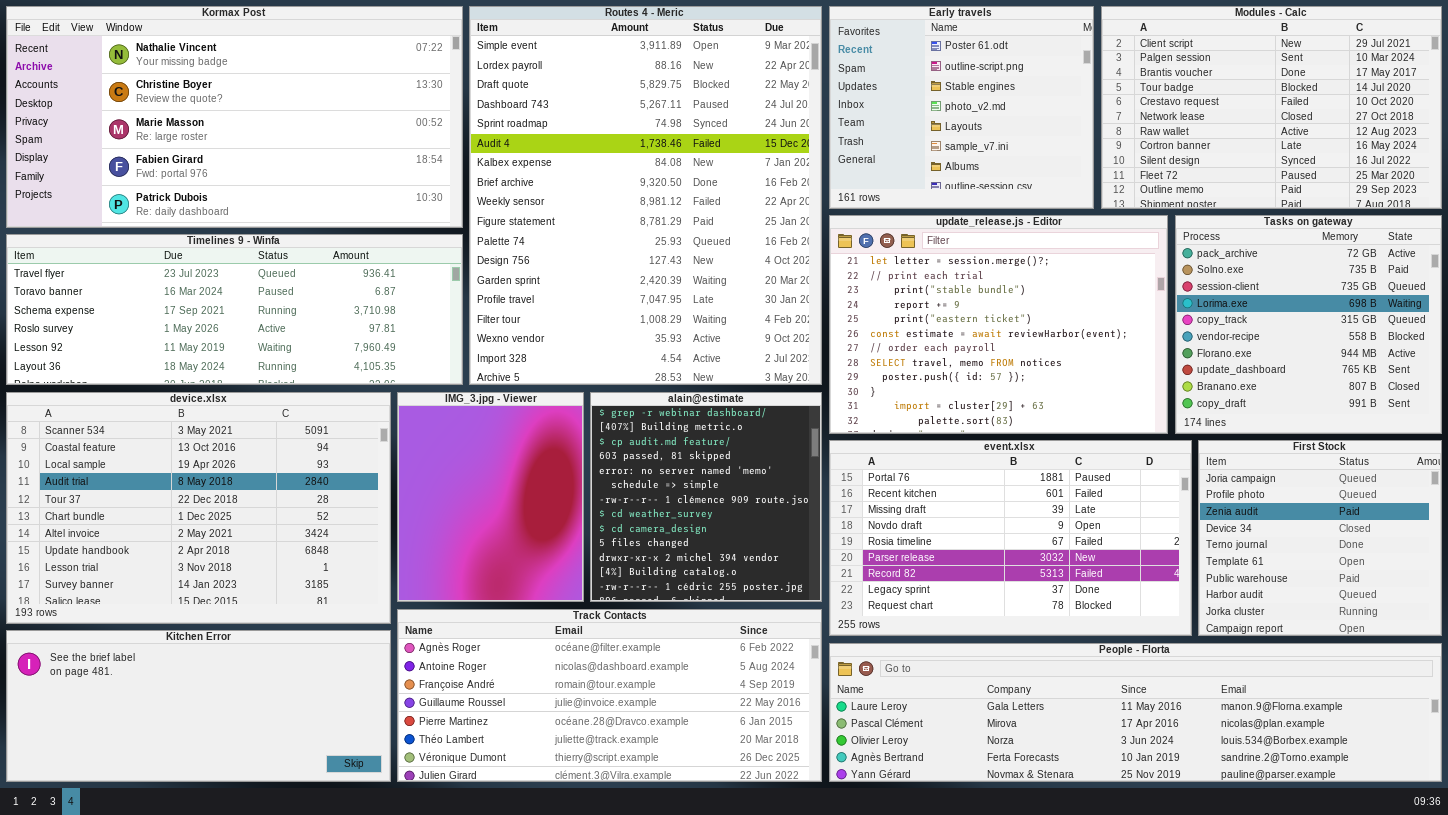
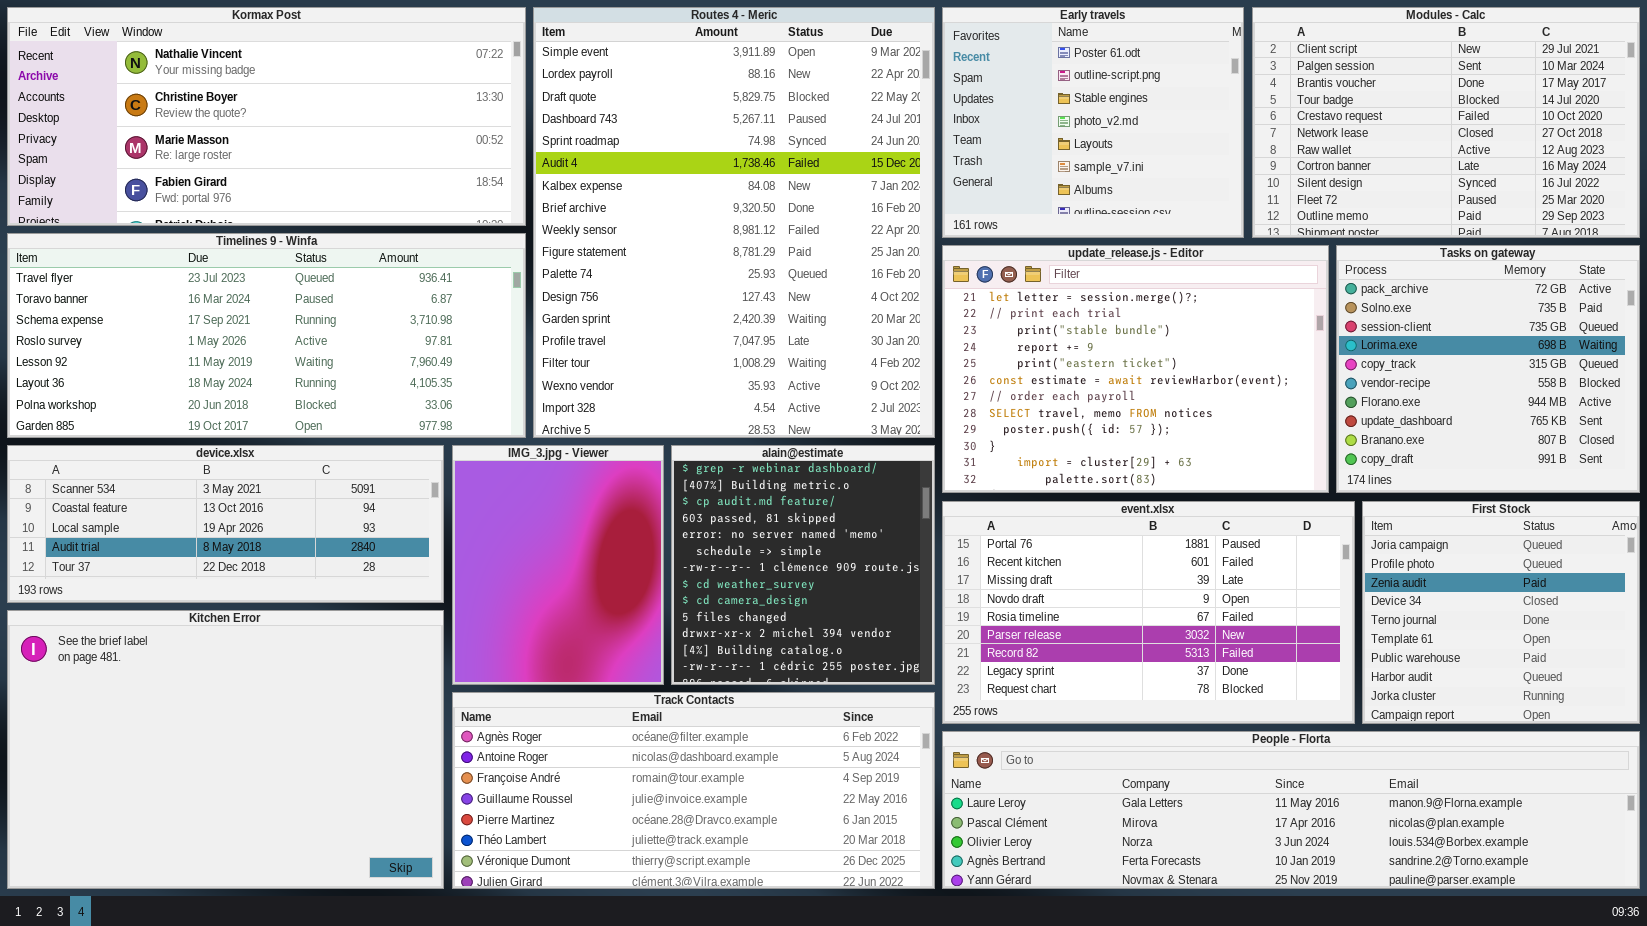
Kormax Post: [6,6,463,228] -> [7,7,526,226], resized
Timelines 9 - Winfa: [6,234,463,385] -> [7,233,526,438], resized
device.xlsx: [6,392,391,624] -> [7,445,444,603], resized
Kitchen Error: [6,630,391,782] -> [7,610,444,889], resized

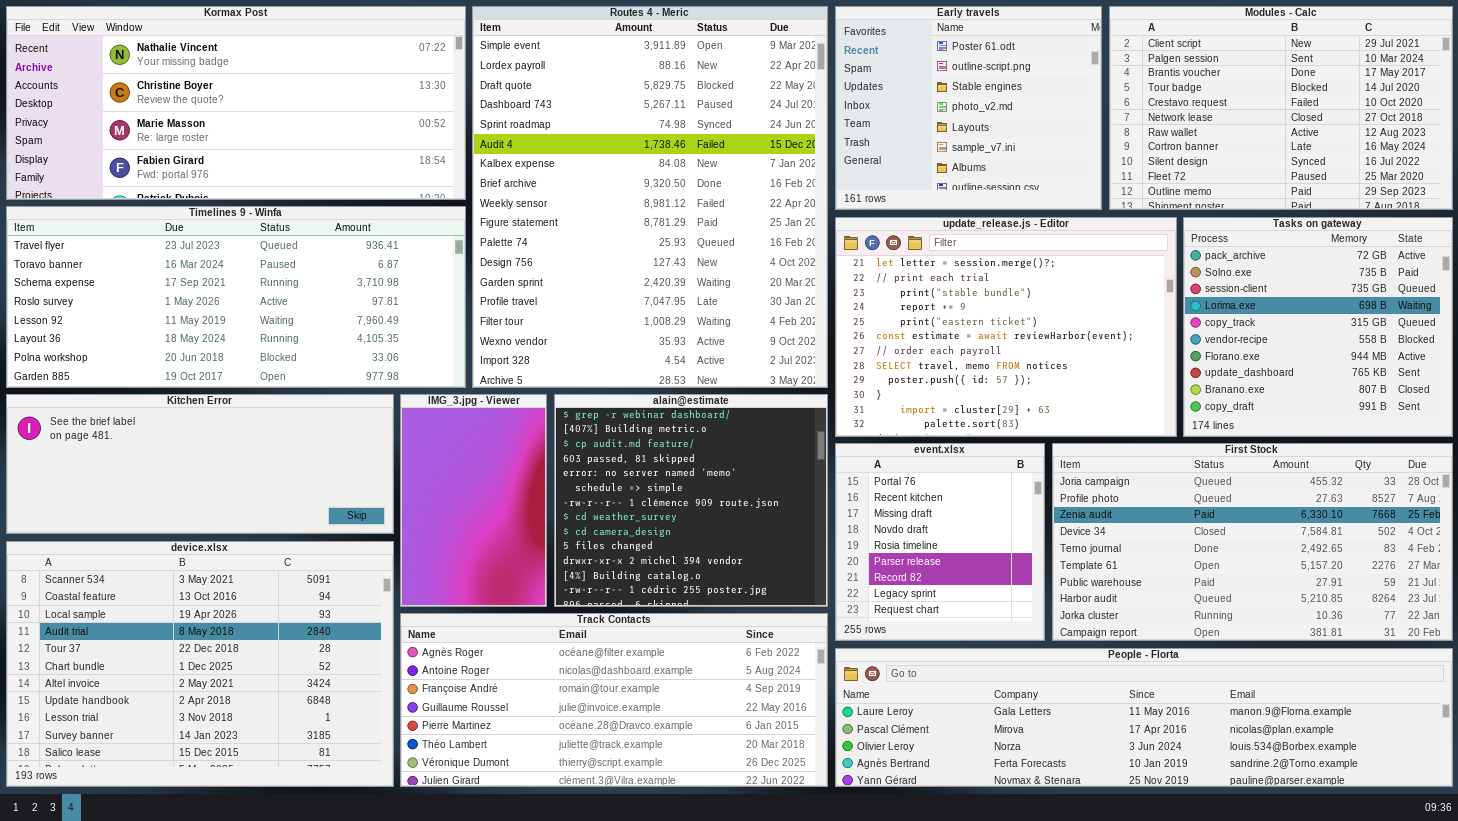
device.xlsx: [7,445,444,603] -> [6,541,394,787], moved, resized
IMG_3.jpg - Viewer: [452,445,664,685] -> [400,394,547,607], resized
alain@estimate: [671,445,935,685] -> [554,394,828,607], resized
event.xlsx: [942,501,1355,724] -> [835,443,1045,641], resized
First Stock: [1362,501,1640,724] -> [1052,443,1453,641], resized
Kitchen Error: [7,610,444,889] -> [6,394,394,534], moved, resized

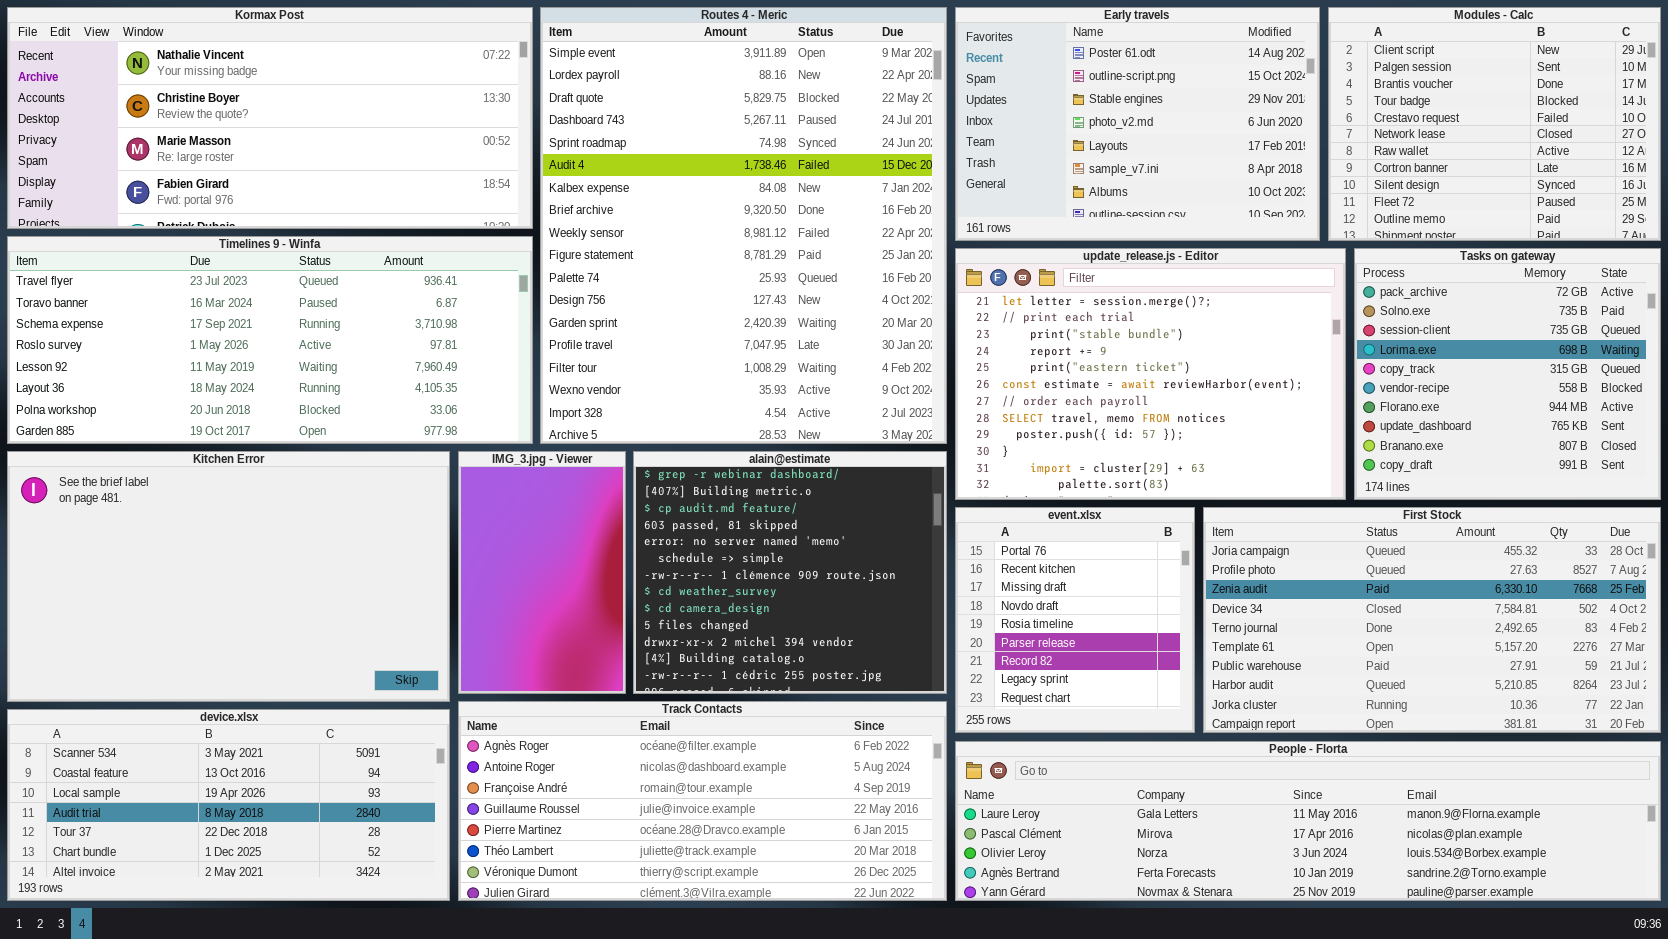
Early travels: [835,6,1102,210] -> [955,7,1320,241], resized
Modules - Calc: [1109,6,1453,210] -> [1328,7,1661,241], resized
Kitchen Error: [6,394,394,534] -> [7,451,450,702], resized
device.xlsx: [6,541,394,787] -> [7,709,450,901], resized

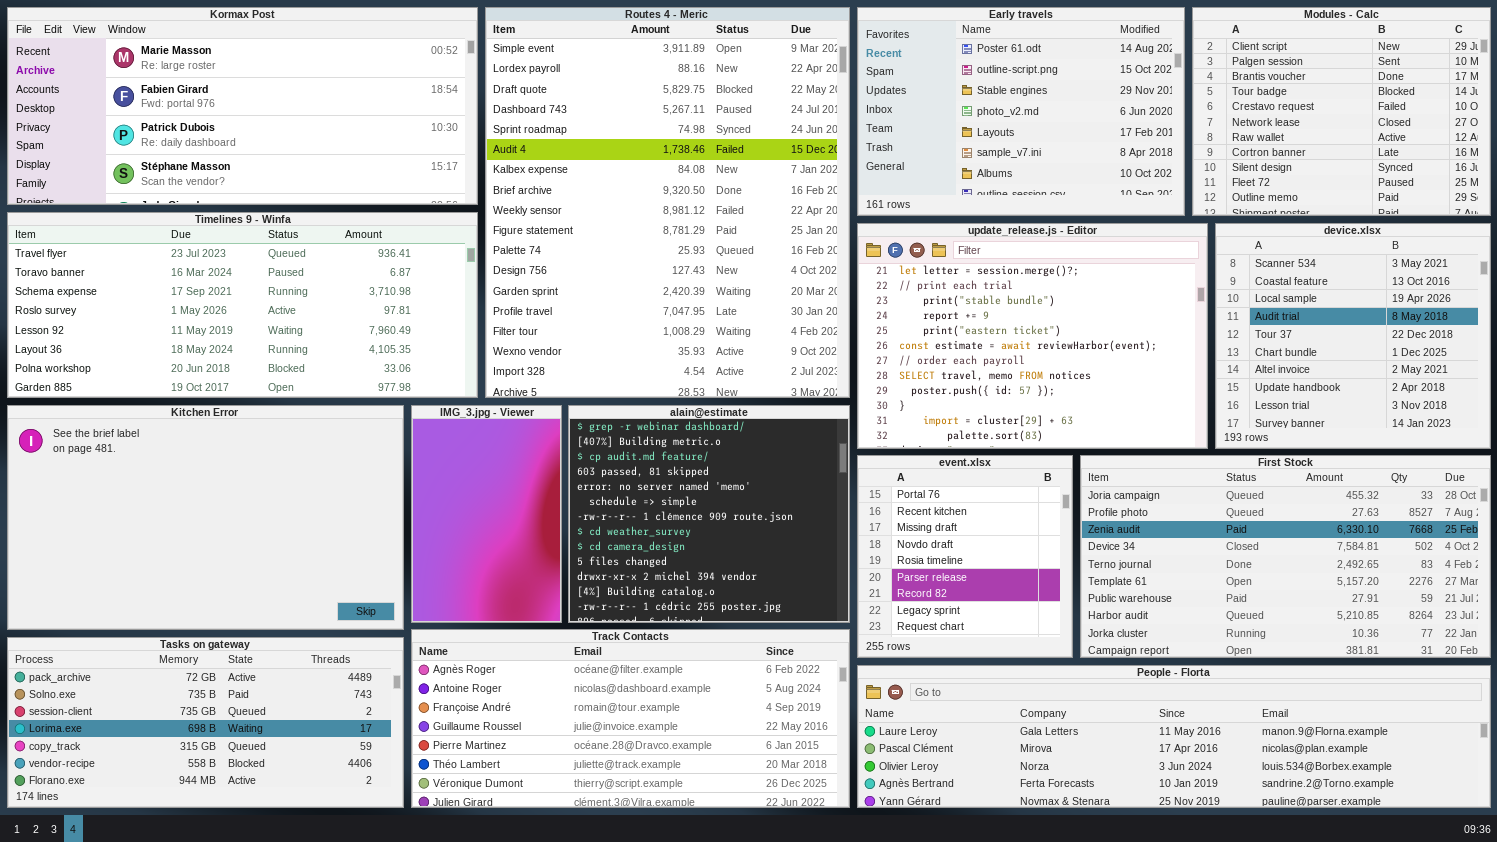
Kormax Post: [7,7,533,229] -> [7,7,478,205], scrolled down 2 rows
Tasks on gateway: [1354,248,1661,500] -> [7,637,404,808], moved, resized
device.xlsx: [7,709,450,901] -> [1215,223,1491,449], moved, resized

